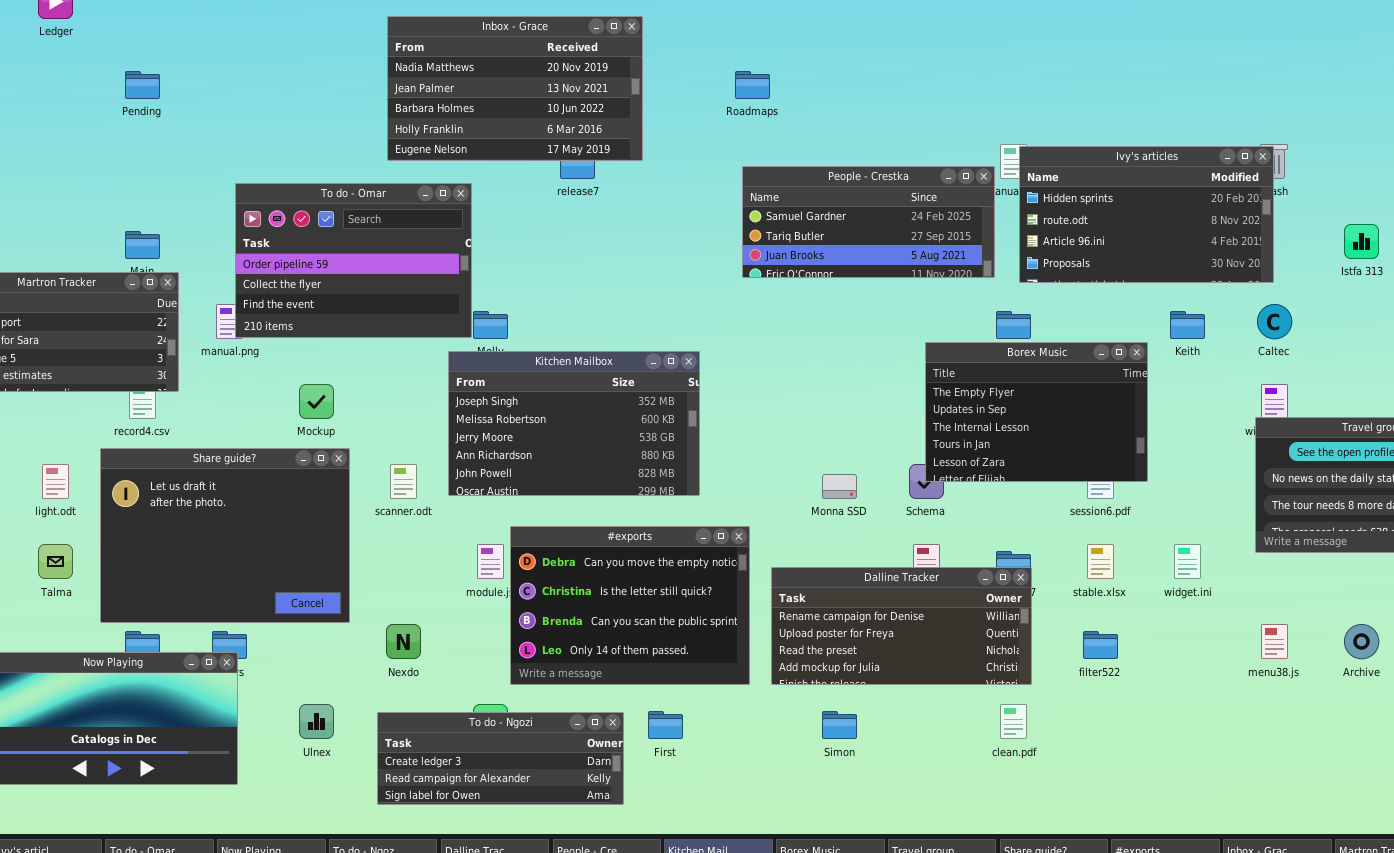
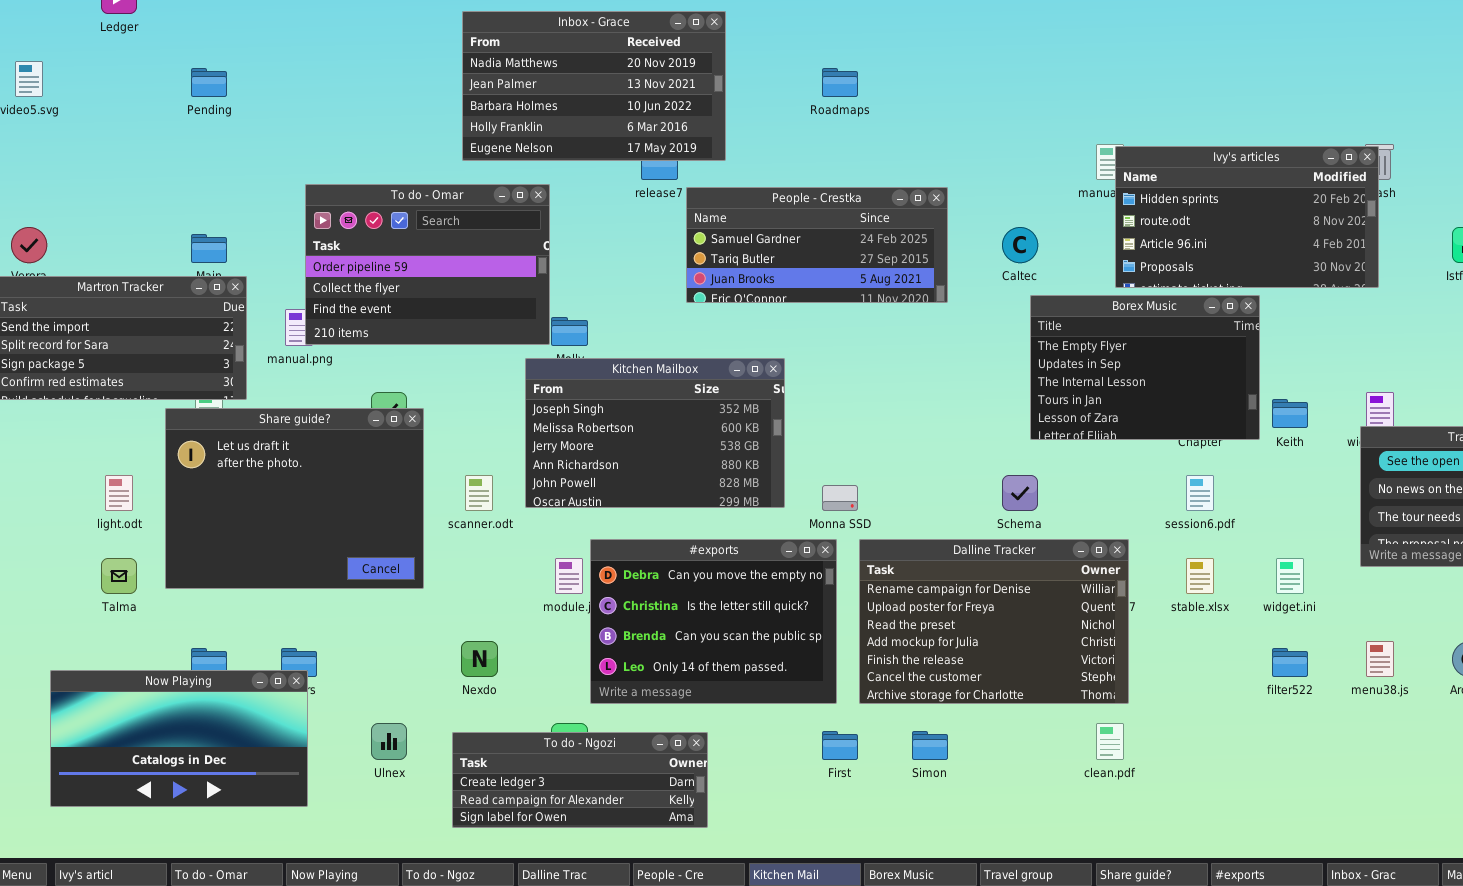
People - Crestka: [742,166,995,278] -> [686,187,948,303], moved
Caltec: [1257,304,1292,339] -> [1002,227,1038,263], moved
Keith: [1170,311,1205,339] -> [1272,399,1308,428], moved
Borex Music: [925,342,1148,482] -> [1030,295,1260,440], moved
Share guide?: [100,448,350,623] -> [165,408,424,589], moved
Monna SSD: [822,474,857,499] -> [822,485,858,511], moved
Dalline Tracker: [771,567,1032,685] -> [859,539,1129,704], resized
filter522: [1083,631,1118,659] -> [1272,648,1308,677], moved
First: [648,711,683,739] -> [822,731,858,760], moved

